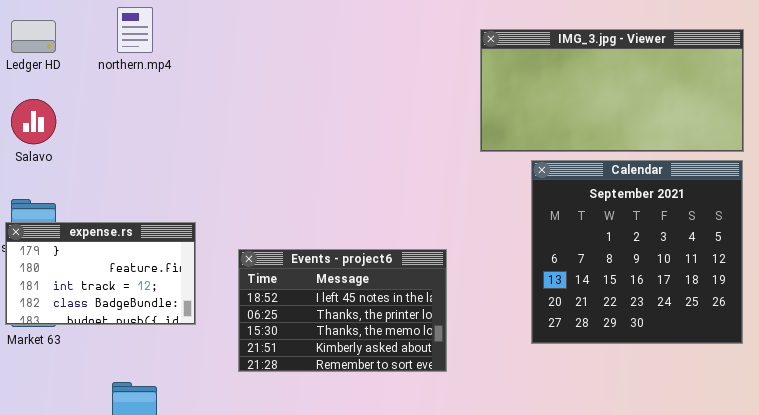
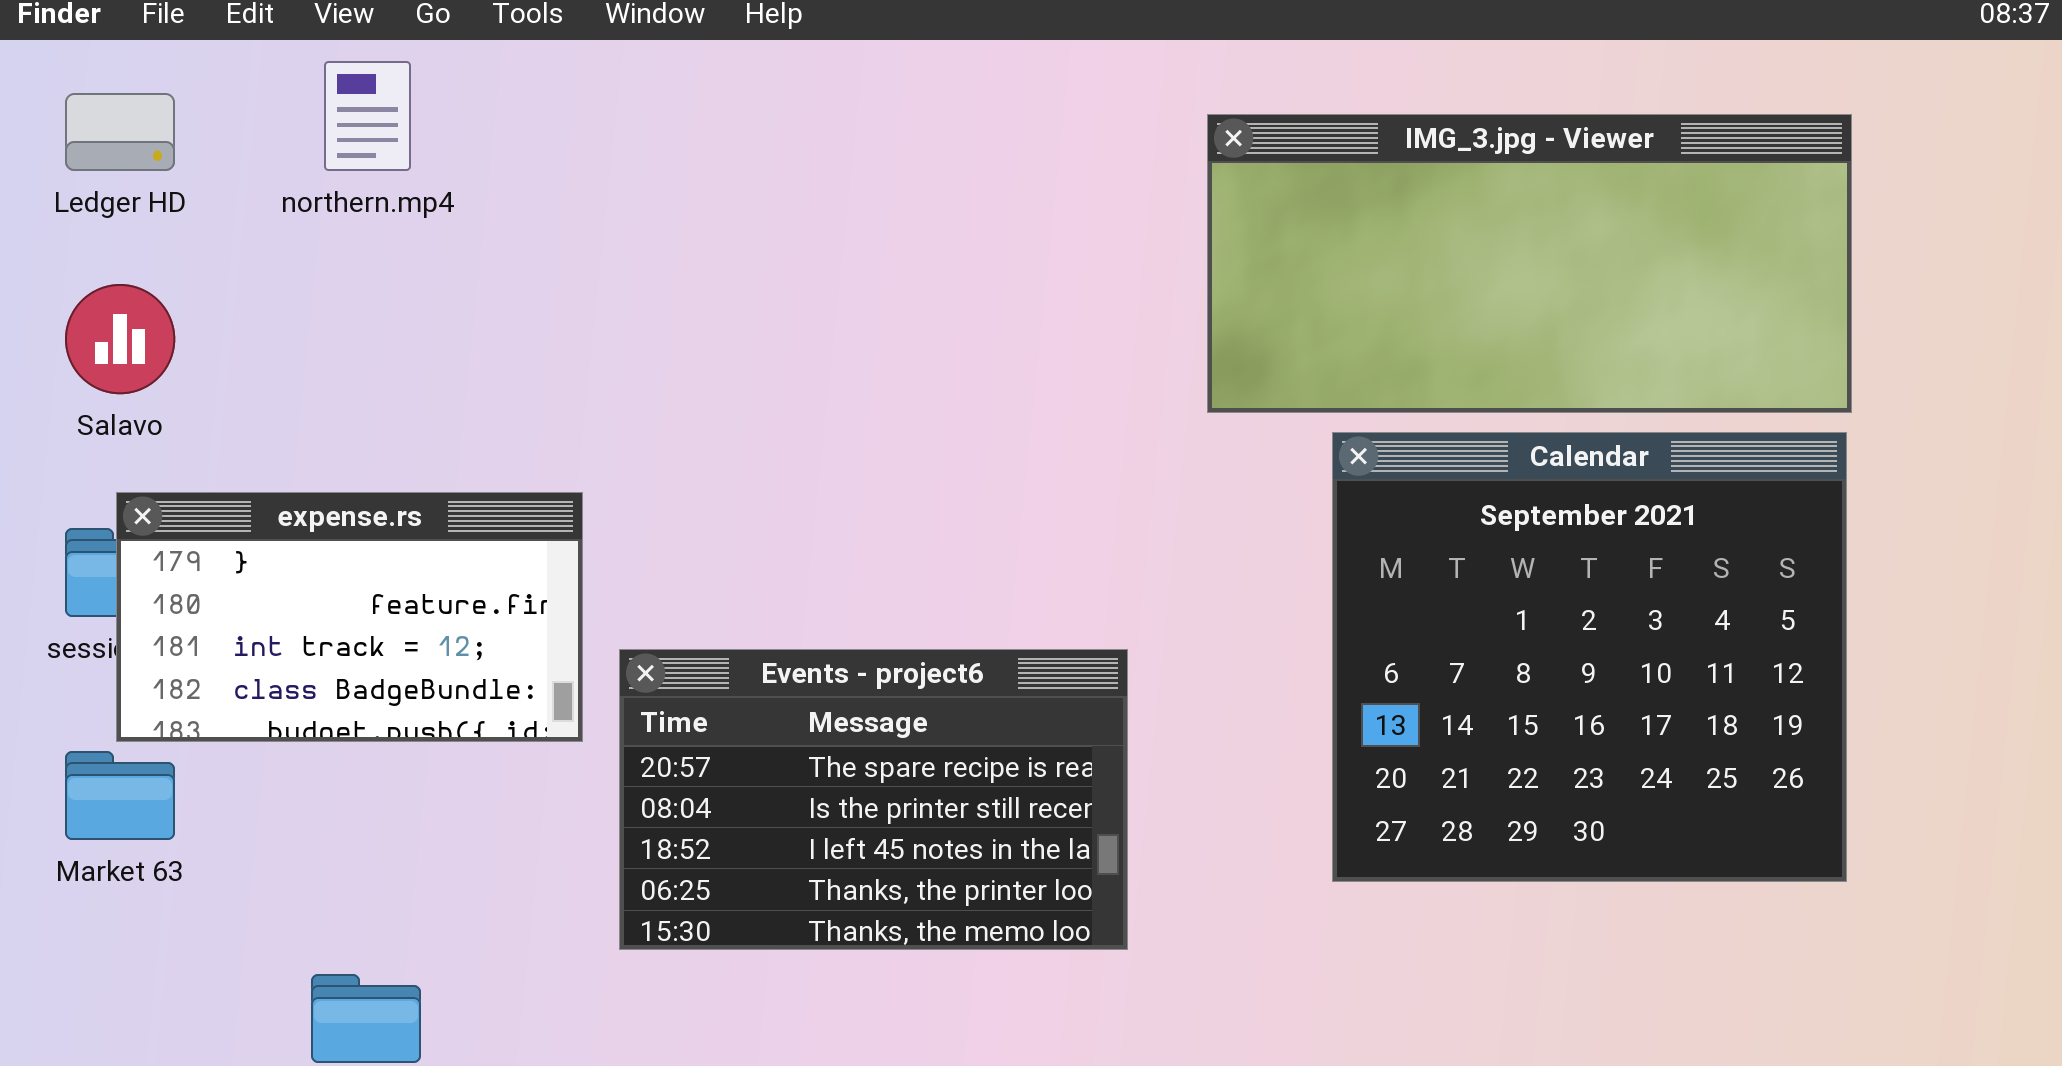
expense.rs: [5,222,196,325] -> [116,492,583,742], moved
Events - project6: [238,249,447,372] -> [619,649,1128,950], scrolled up 2 rows

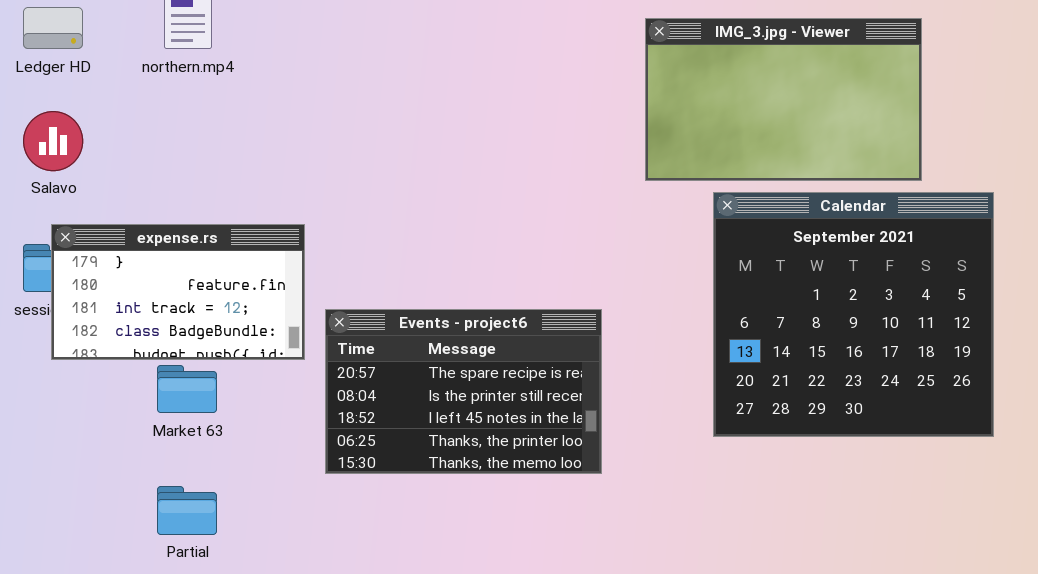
IMG_3.jpg - Viewer: [1207,114,1852,413] -> [645,18,922,181], resized
Market 63: [65,751,175,840] -> [157,365,217,413], moved

